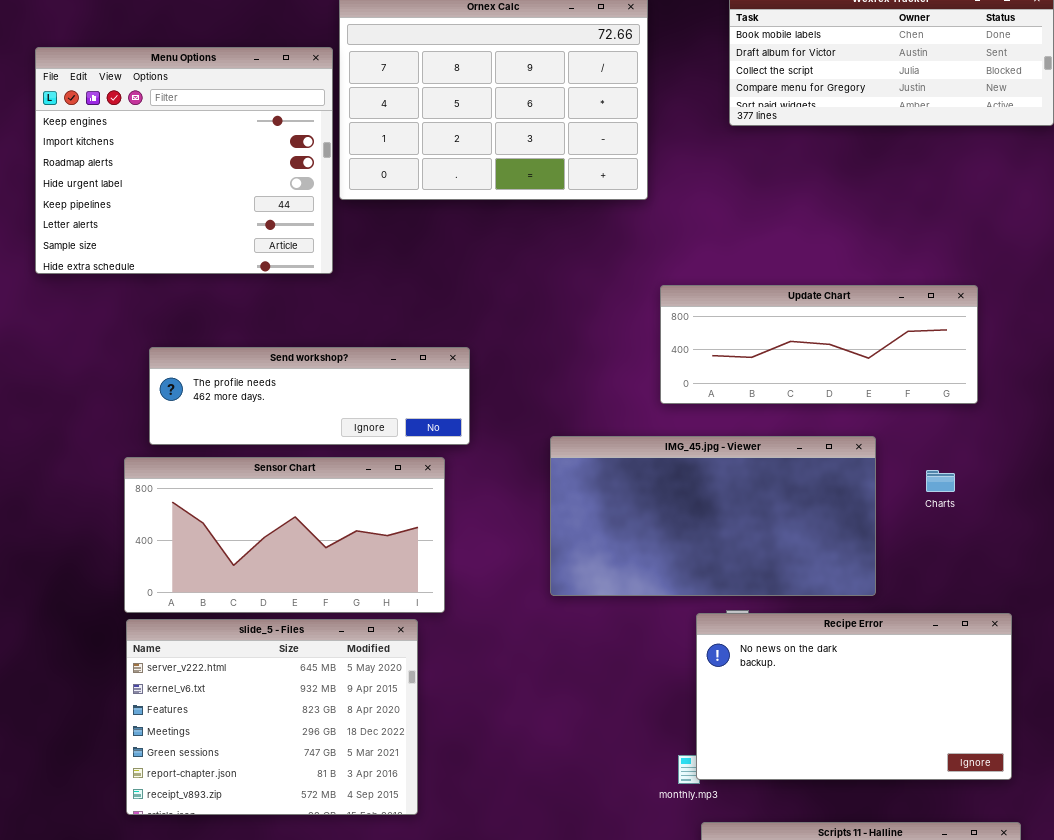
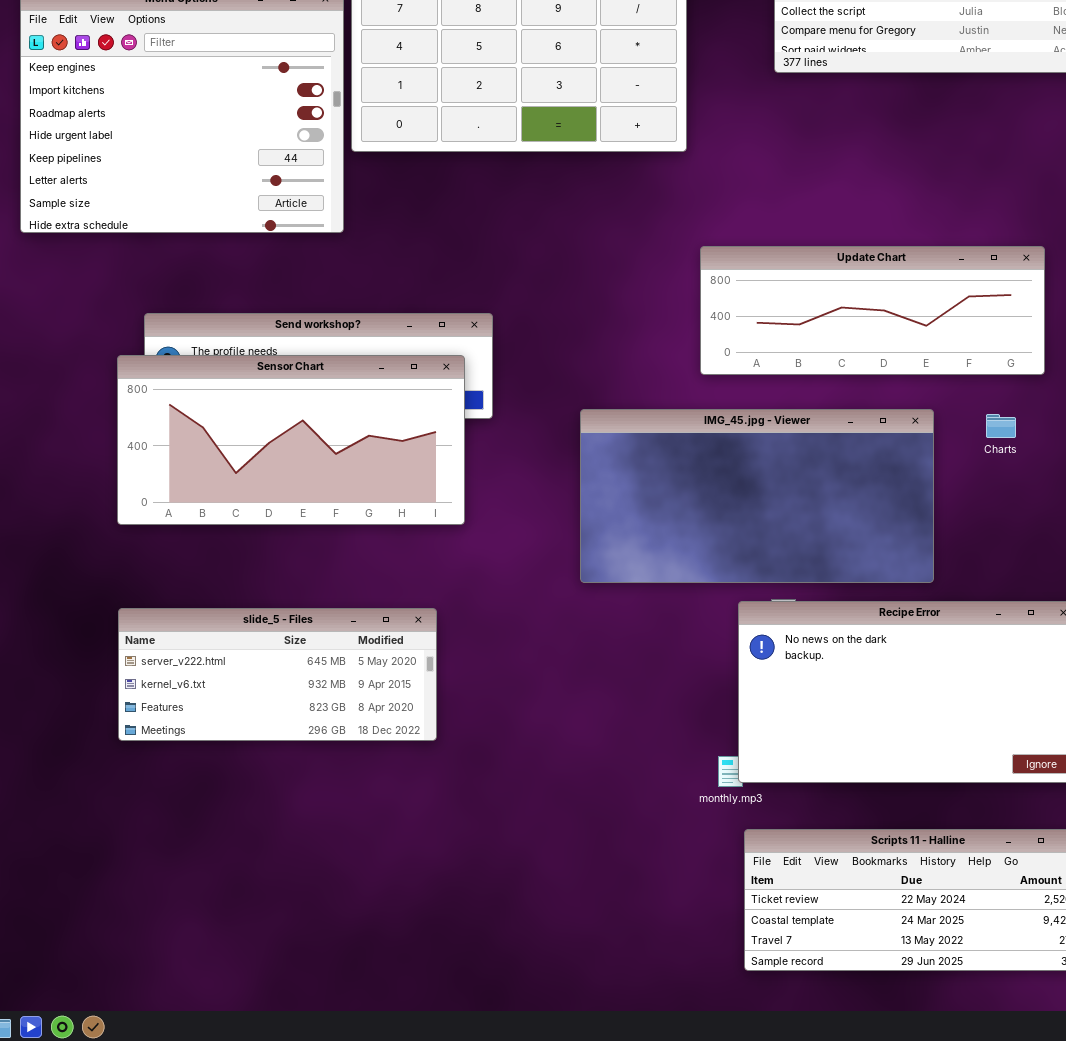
Sensor Chart: [124,457,445,613] -> [117,355,465,525], moved
Charts: [926,470,955,492] -> [986,414,1016,438], moved
slide_5 - Files: [126,619,418,815] -> [118,608,437,741], resized

